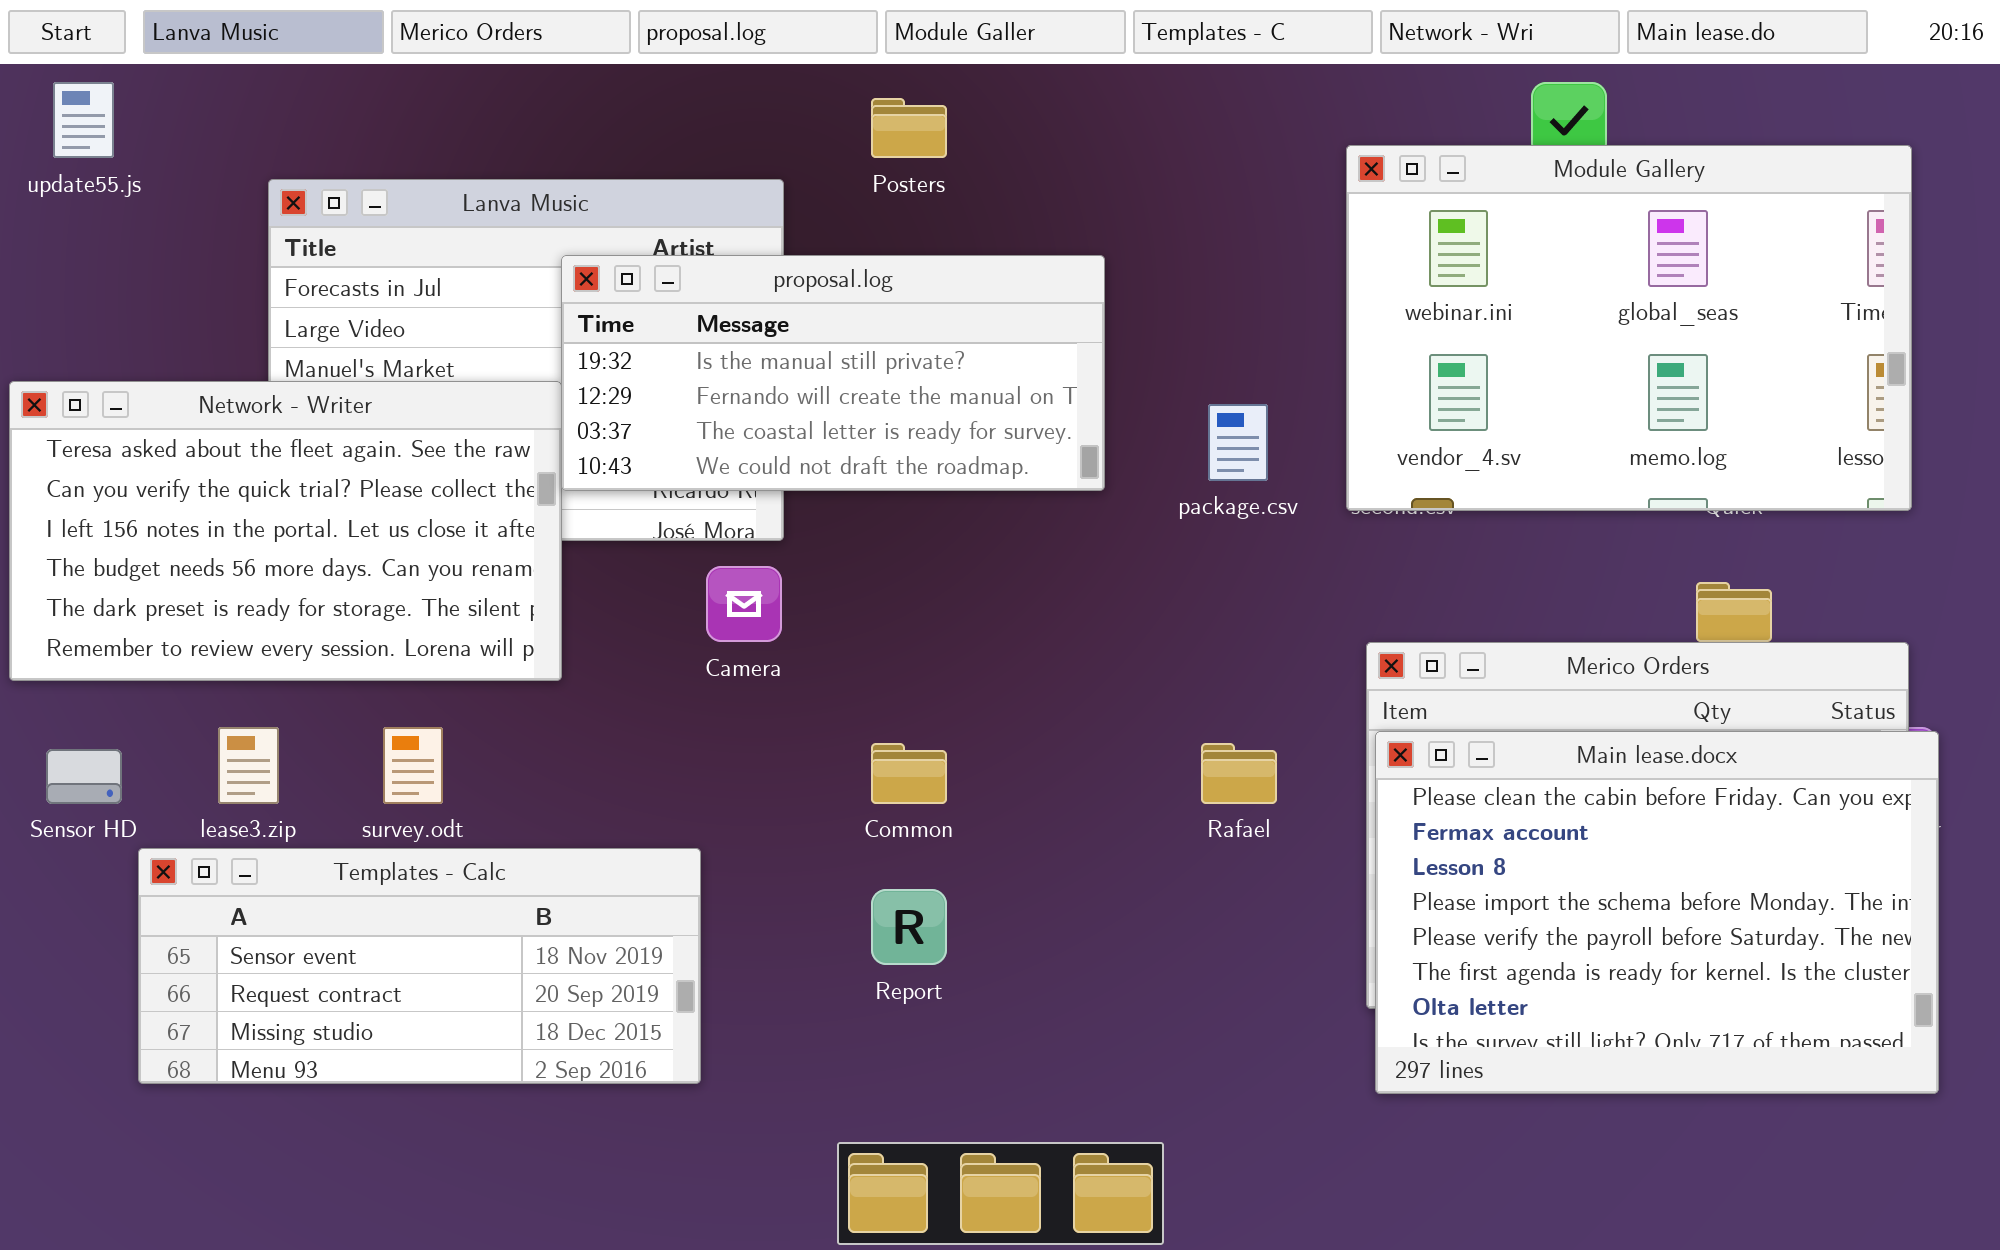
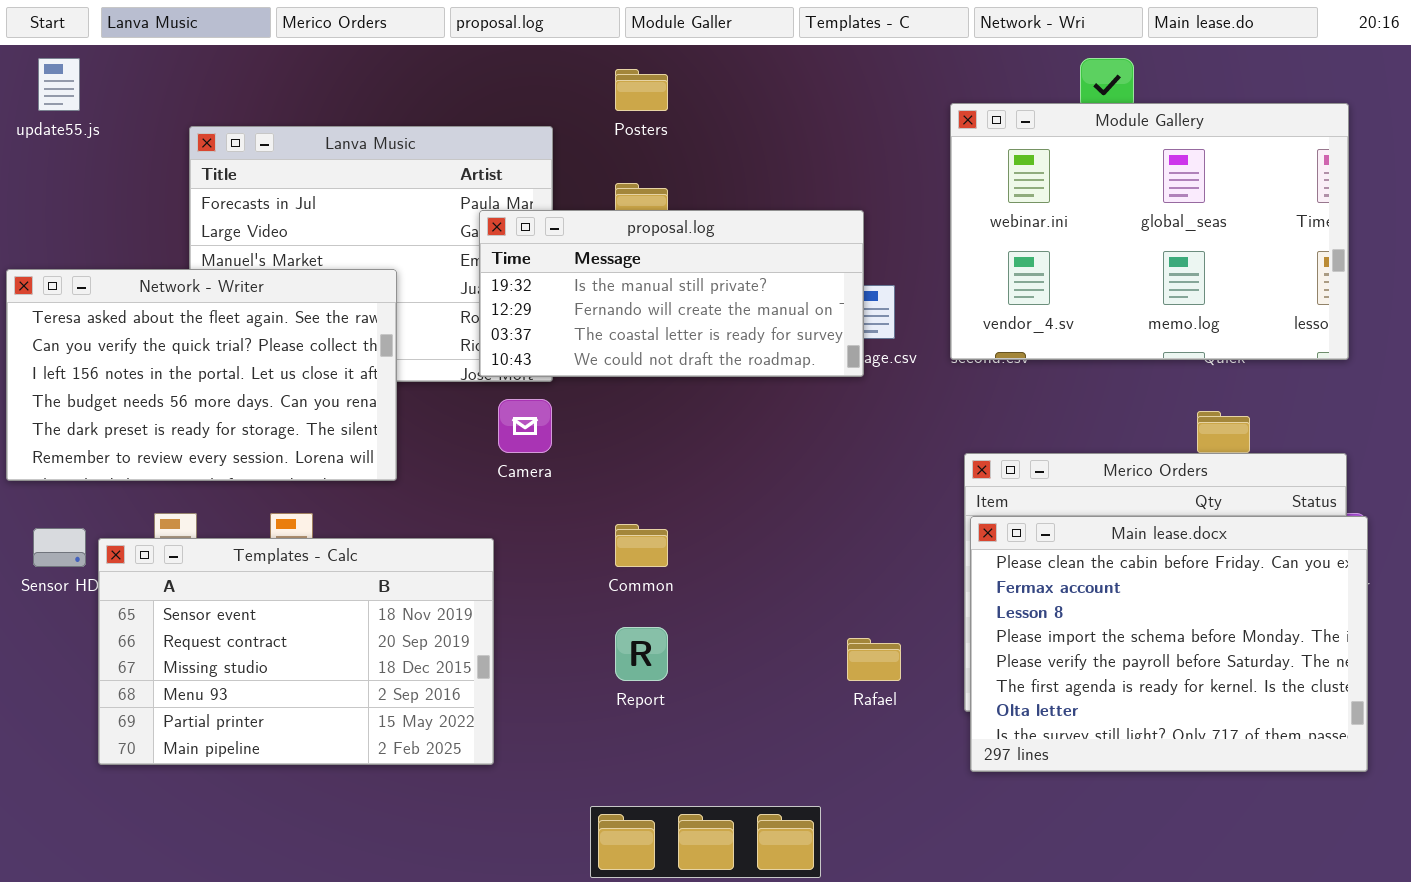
proposal.log: [561,255,1105,491] -> [479,210,864,377], moved
Rafael: [1201,743,1277,804] -> [847,638,901,681], moved
Templates - Calc: [138,848,701,1084] -> [98,538,494,765], resized

